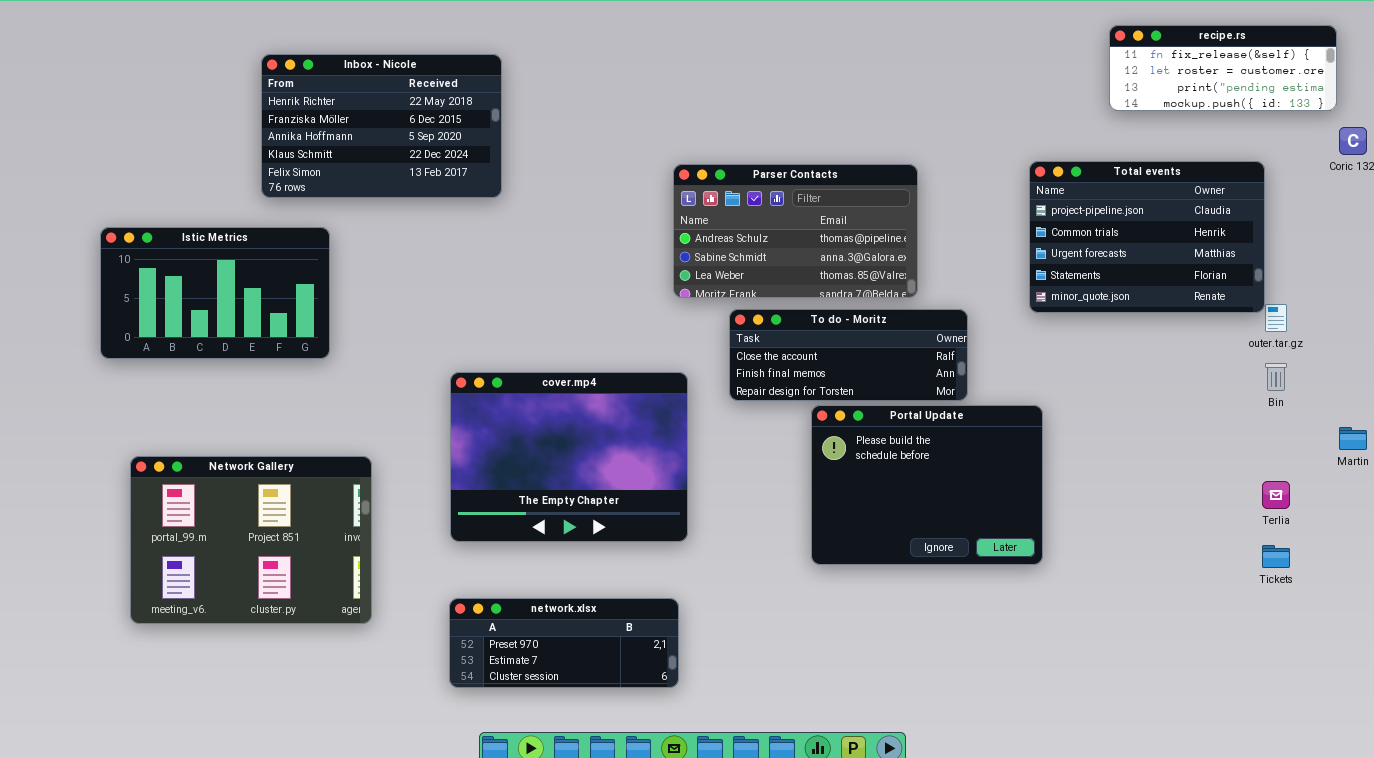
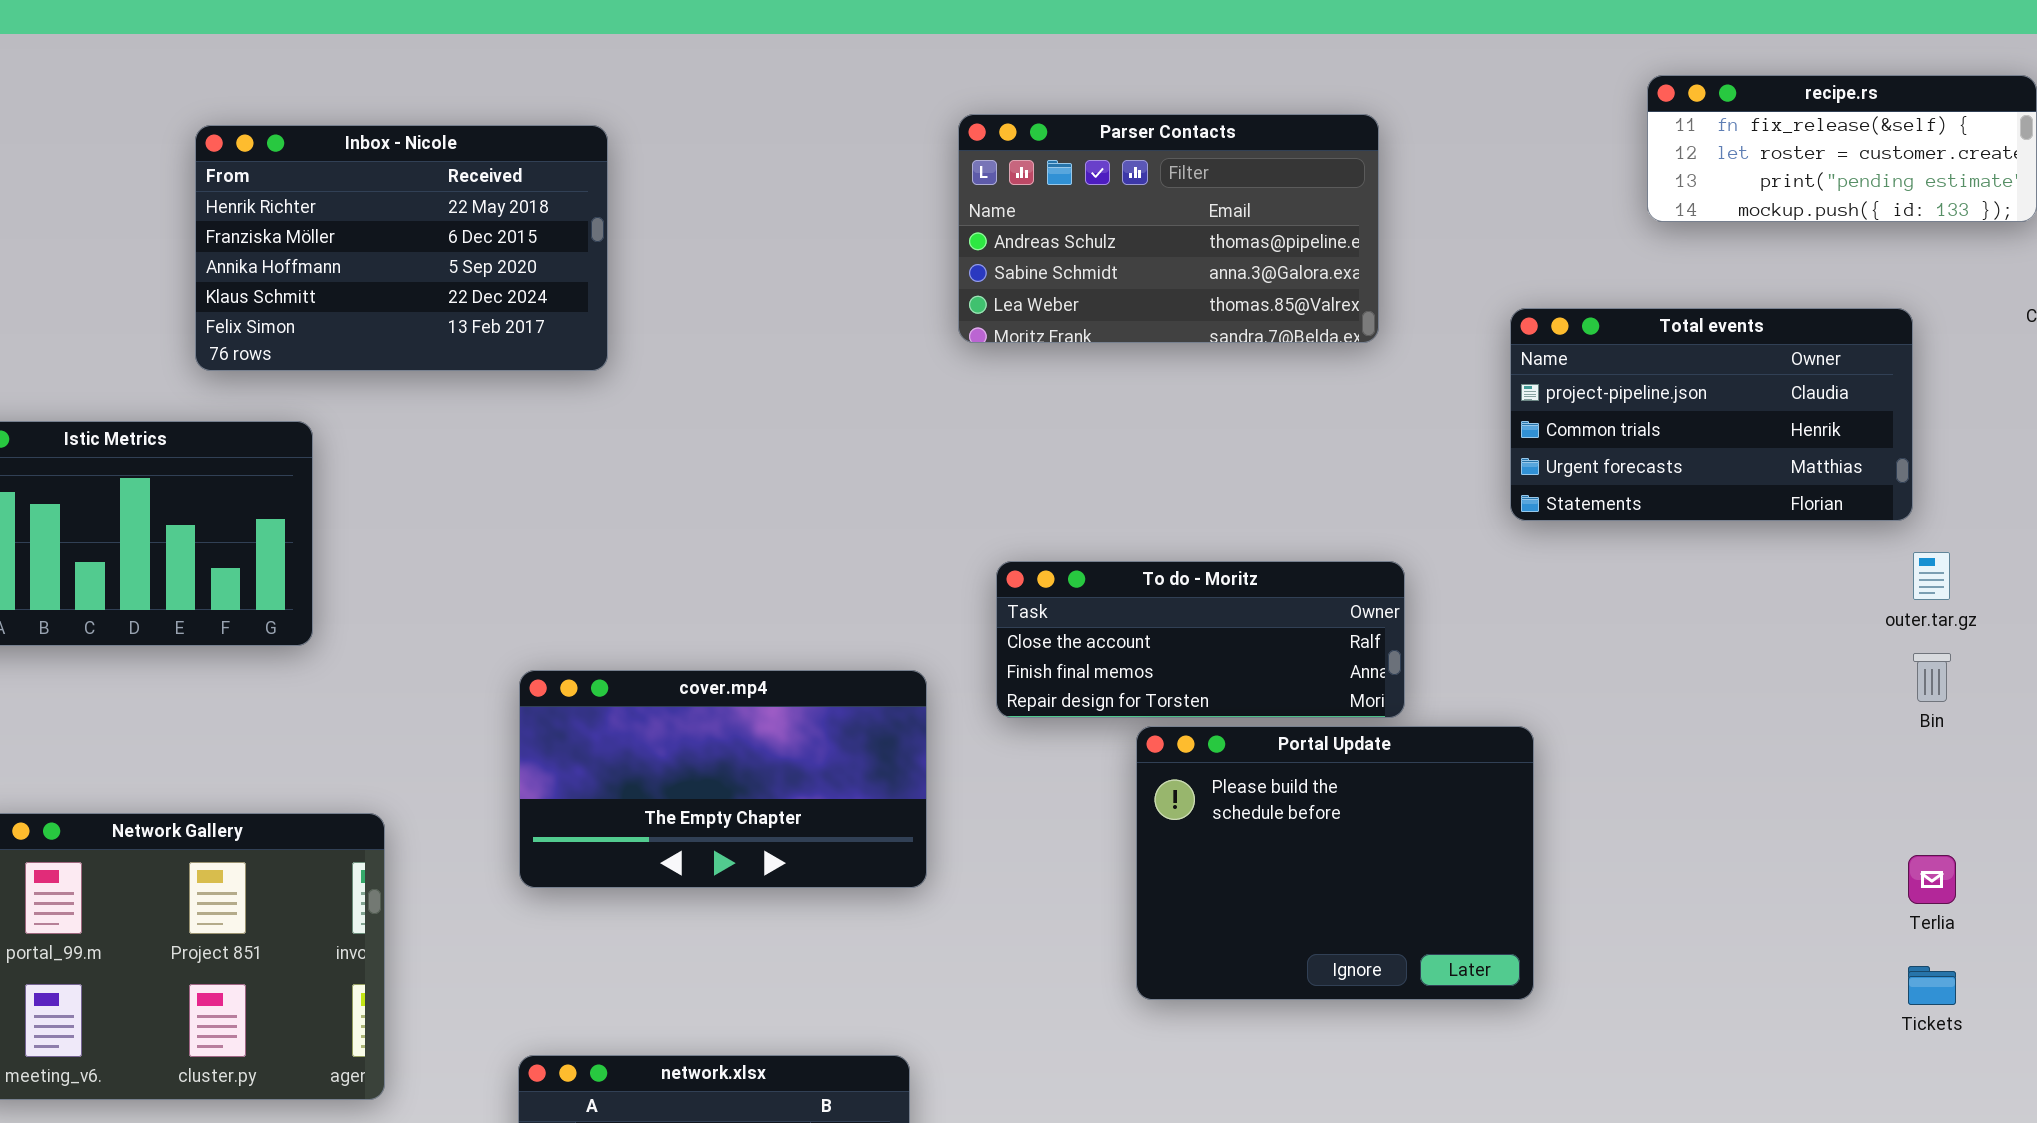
Total events: [1029,161,1265,313] -> [1510,308,1913,521], resized
Parser Contacts: [673,164,918,298] -> [958,114,1379,343], moved
cover.mp4: [450,372,688,542] -> [519,670,927,888], resized

